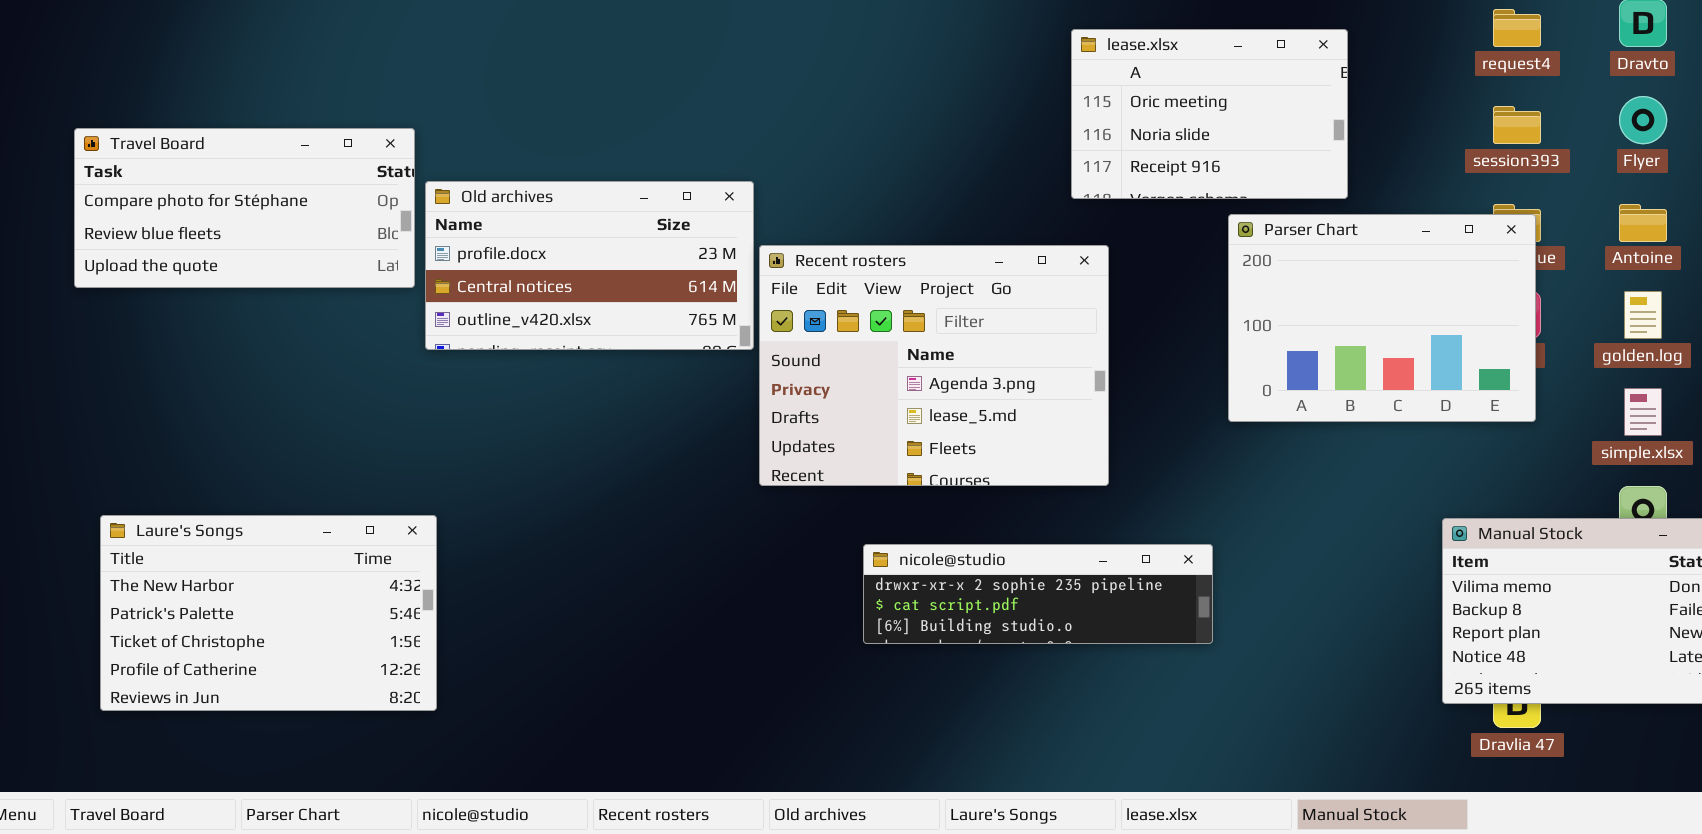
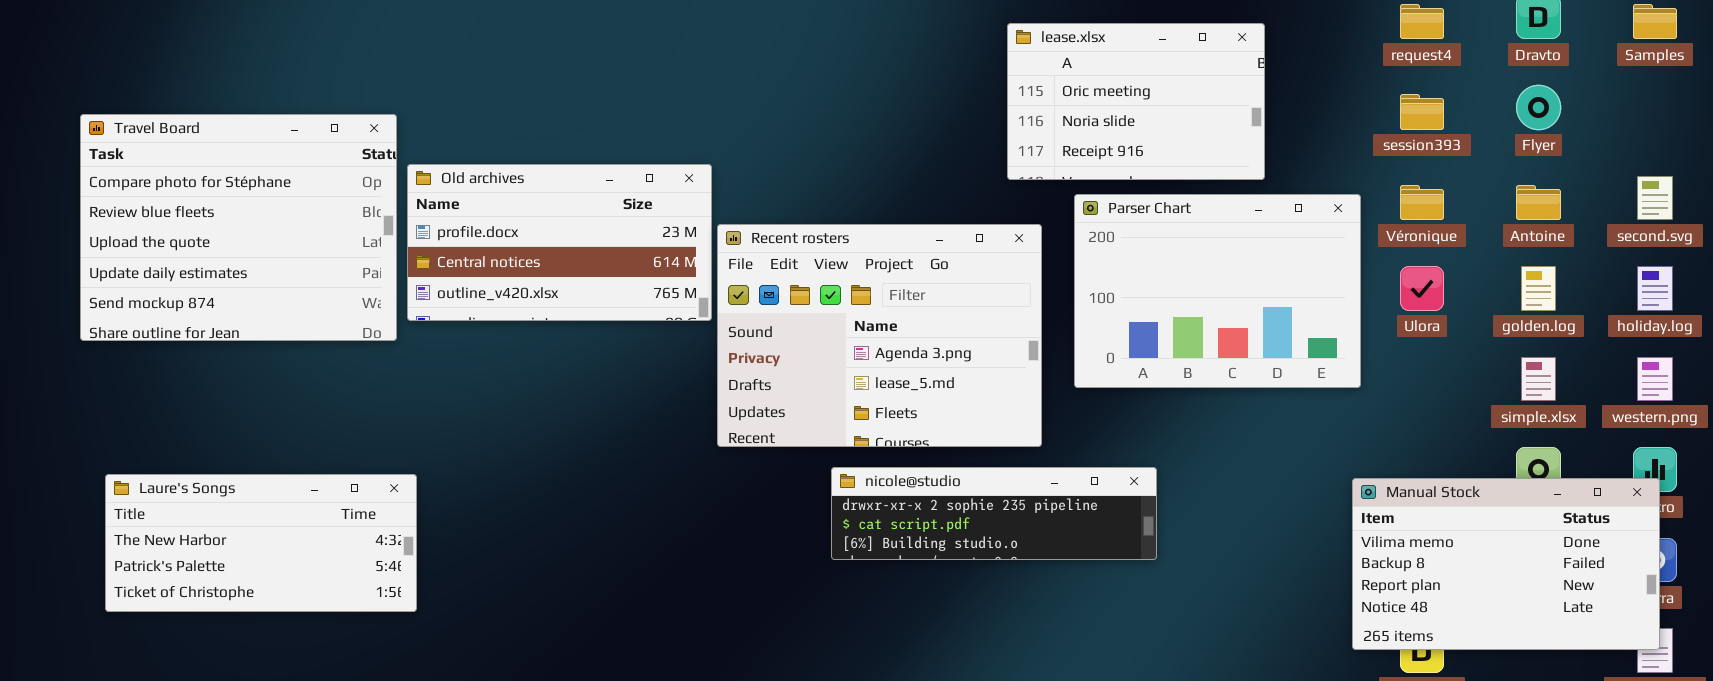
Travel Board: [74,128,415,288] -> [80,114,397,341], resized
Parser Chart: [1228,214,1536,422] -> [1074,194,1361,388], moved
Laure's Songs: [100,515,437,711] -> [105,474,417,612], resized
nicole@studio: [863,544,1213,644] -> [831,467,1157,560], moved

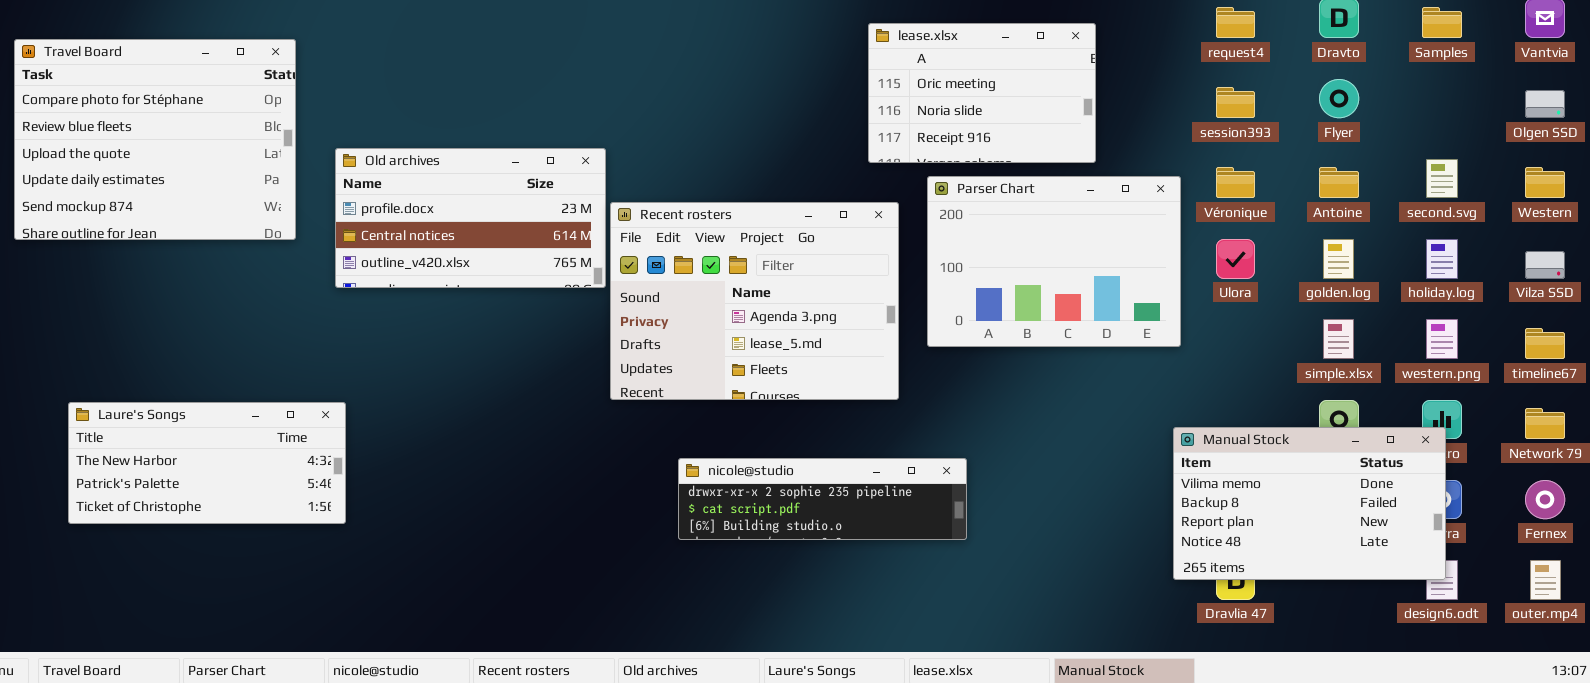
Travel Board: [80,114,397,341] -> [14,39,296,240], moved
nicole@studio: [831,467,1157,560] -> [678,458,967,540], moved
Laure's Songs: [105,474,417,612] -> [68,402,346,524], moved

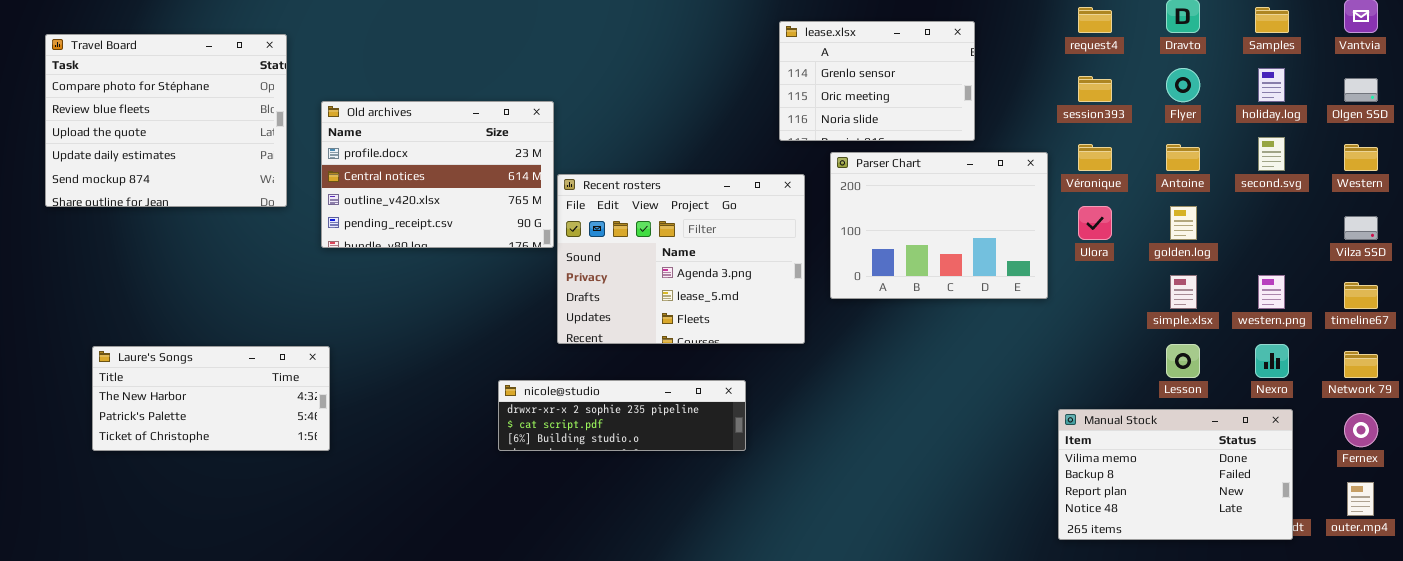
lease.xlsx: [868,23,1096,163] -> [779,21,975,141], scrolled up 1 row
Old archives: [335,148,606,288] -> [321,101,554,248], resized
holiday.log: [1426,239,1458,279] -> [1258,68,1285,102], moved
Manual Stock: [1173,427,1446,580] -> [1058,409,1293,540], moved
nicole@studio: [678,458,967,540] -> [498,380,746,451], moved

